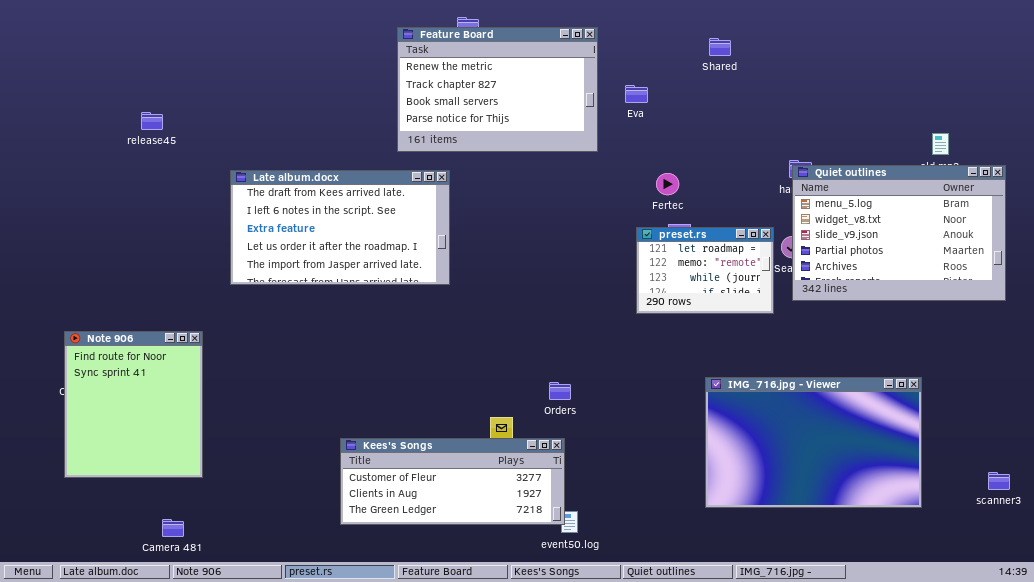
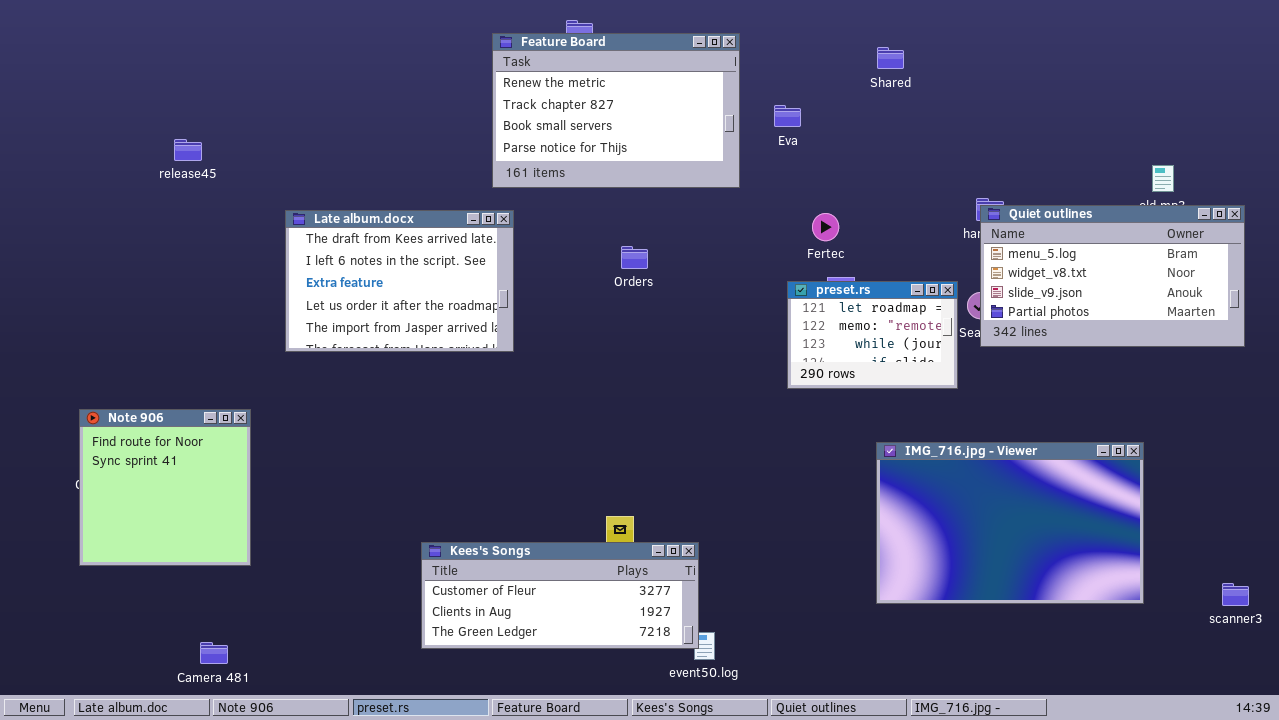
Quiet outlines: [792,165,1006,301] -> [980,205,1245,347], resized
Late album.docx: [230,170,450,285] -> [285,210,514,352], resized
Note 906: [64,331,203,478] -> [79,409,251,566], resized
IMG_716.jpg - Viewer: [705,377,922,508] -> [876,442,1144,604], moved
Orders: [549,382,571,400] -> [621,246,648,269], moved

